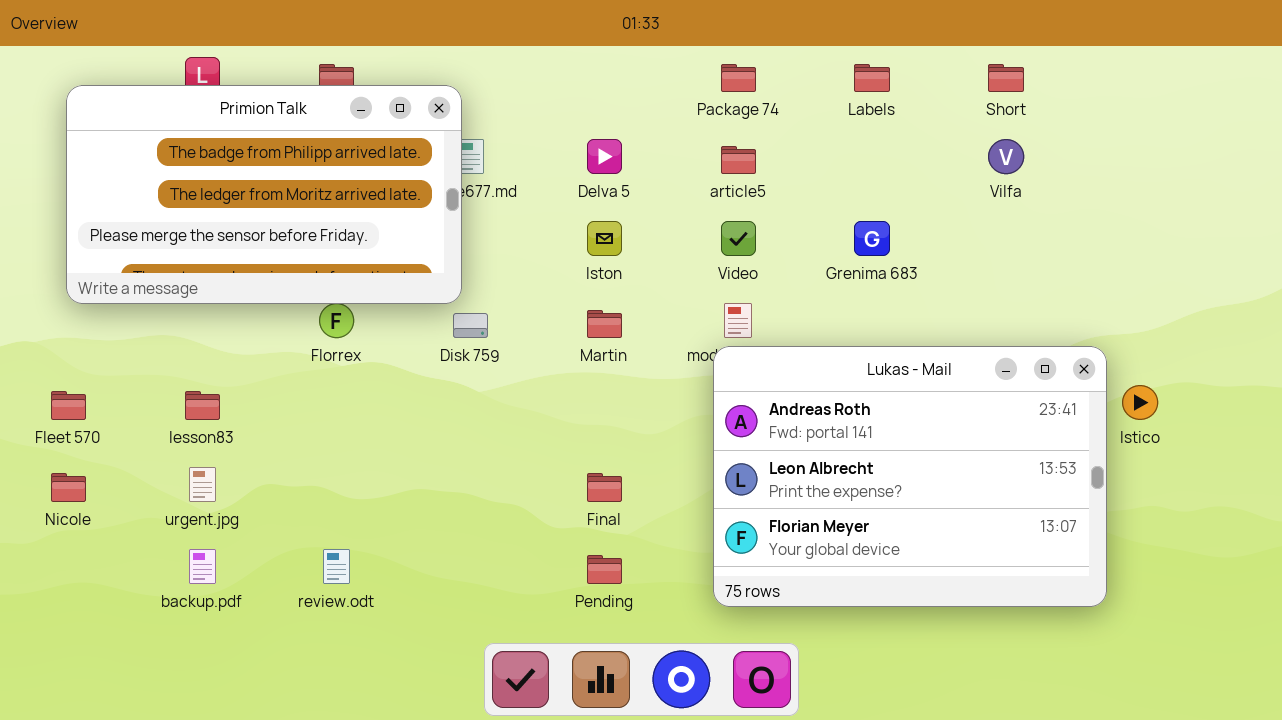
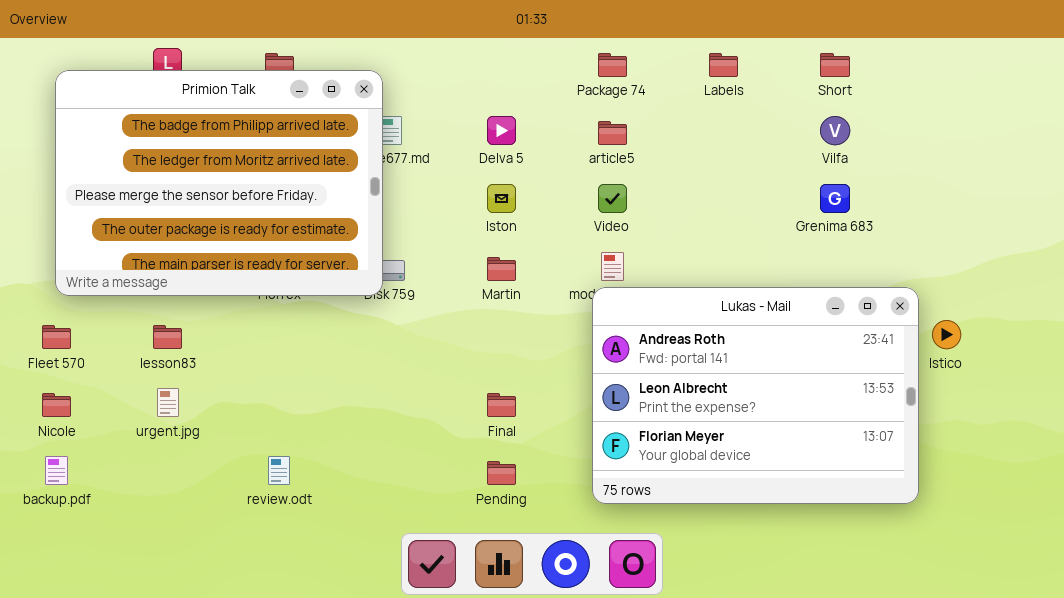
Primion Talk: [66,85,462,304] -> [55,70,383,296], resized
Grenima 683: [854,221,890,256] -> [820,184,850,213], moved
backup.pdf: [189,549,216,584] -> [45,456,68,485], moved

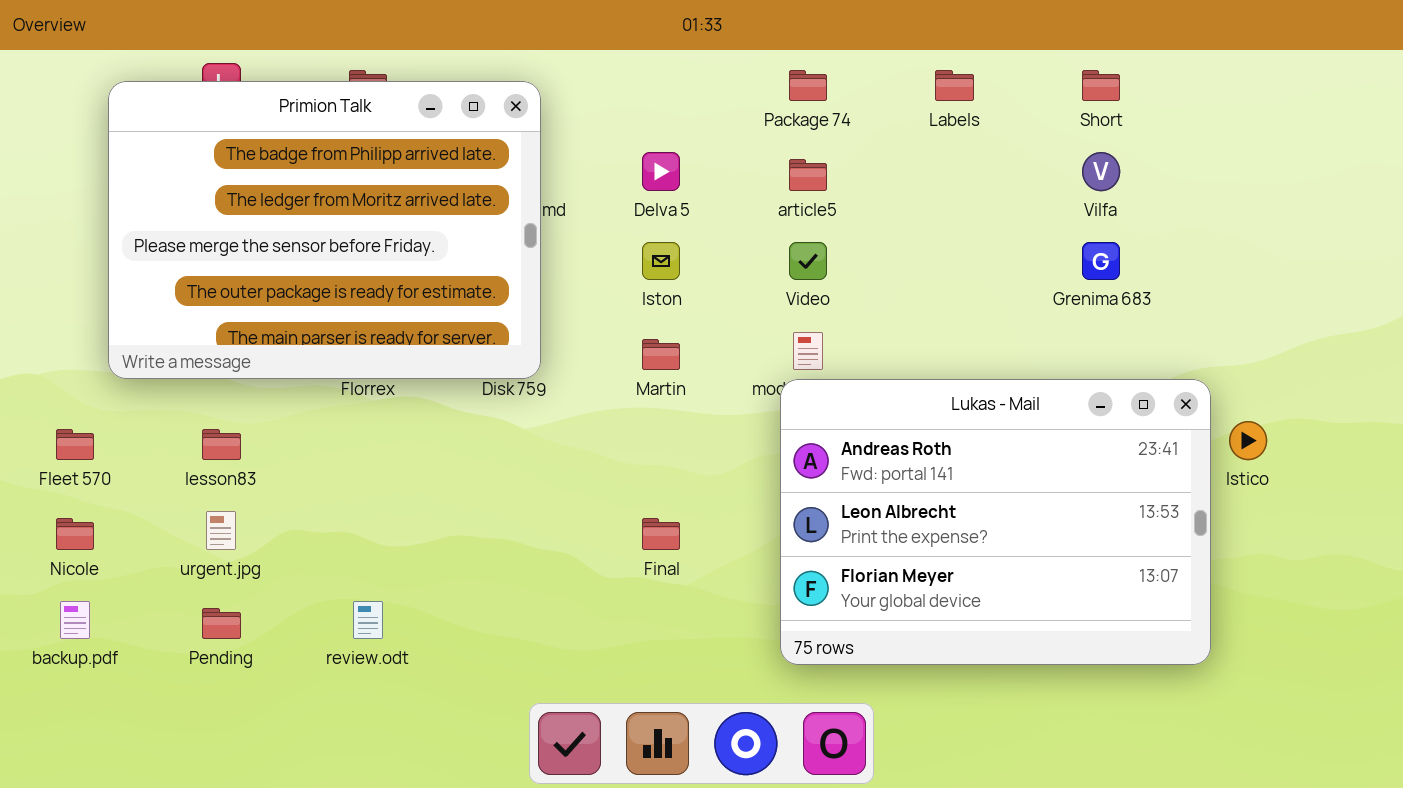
Primion Talk: [55,70,383,296] -> [108,81,541,379], moved
Pending: [487,461,516,485] -> [202,608,241,639], moved

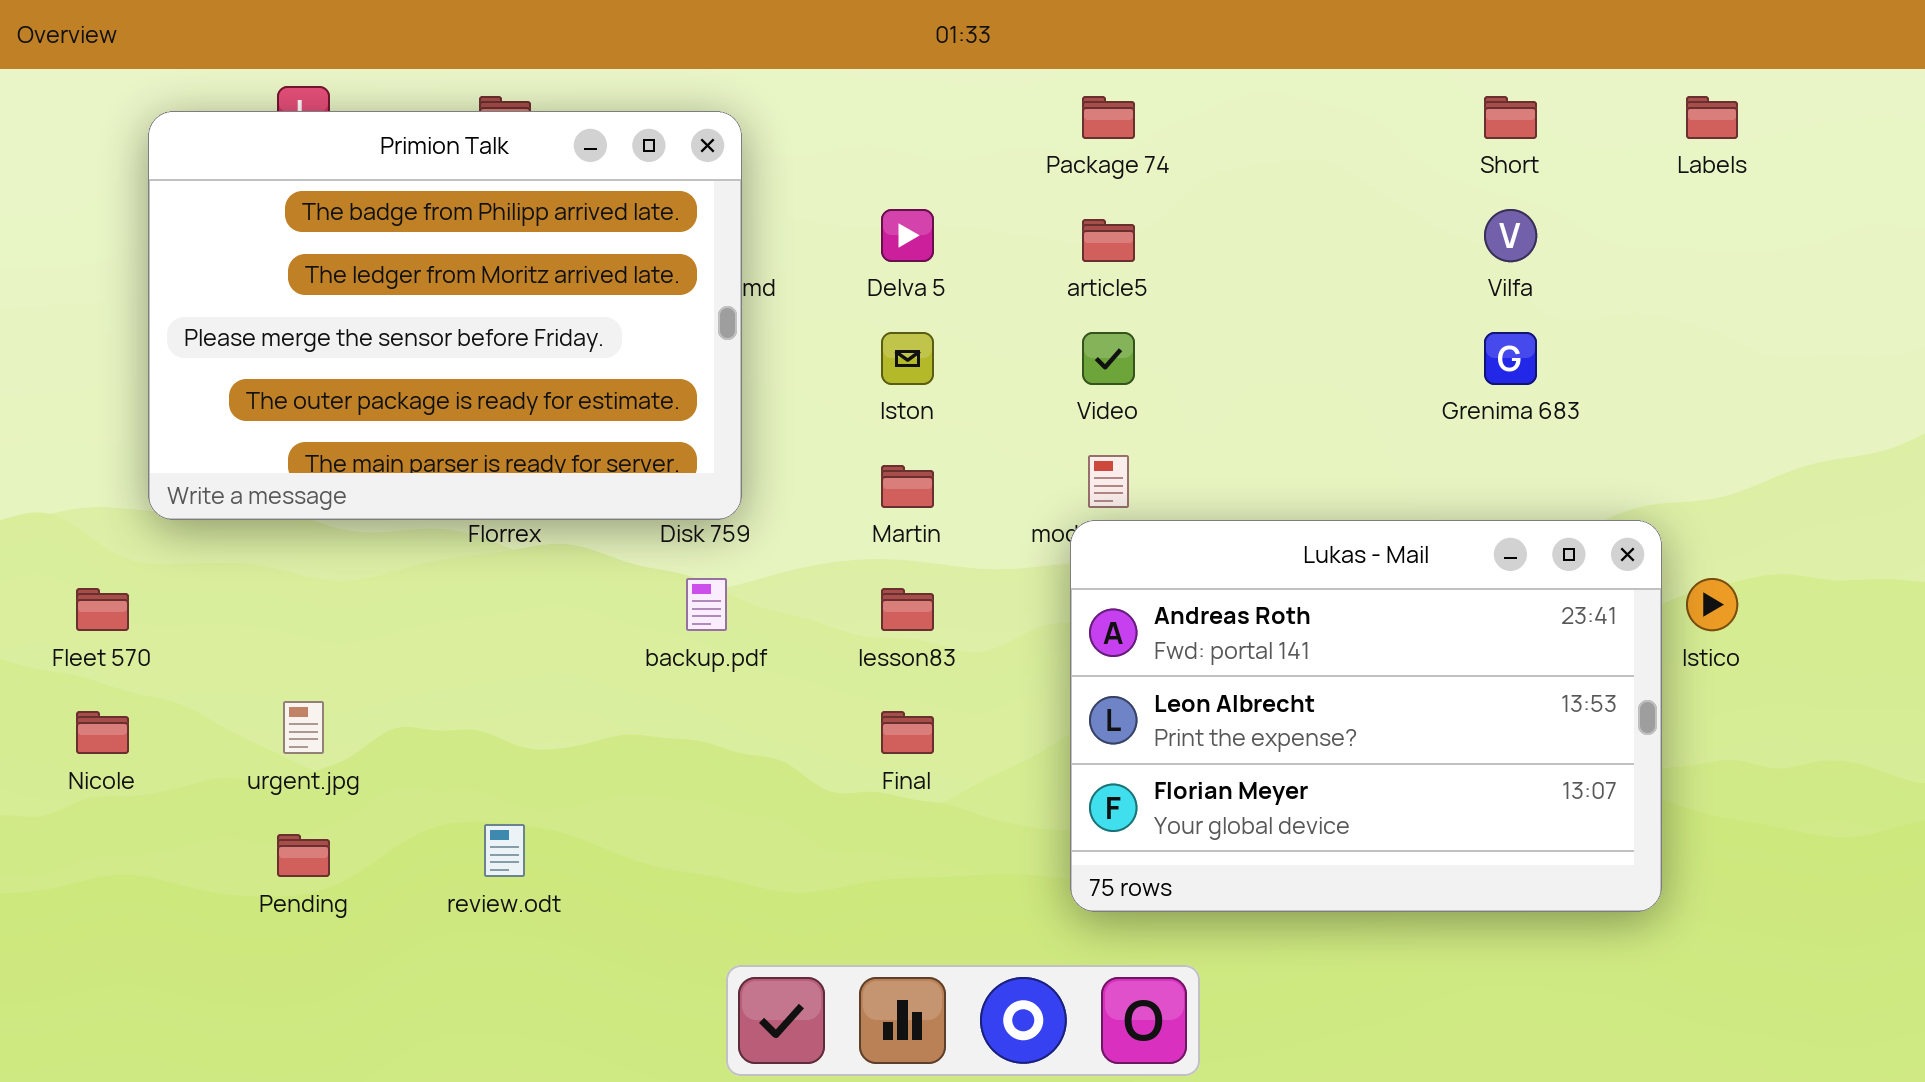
Labels: [935,70,974,101] -> [1686,96,1738,139], moved
lesson83: [202,429,241,460] -> [881,588,934,631], moved
backup.pdf: [60,601,90,639] -> [686,578,727,631], moved

